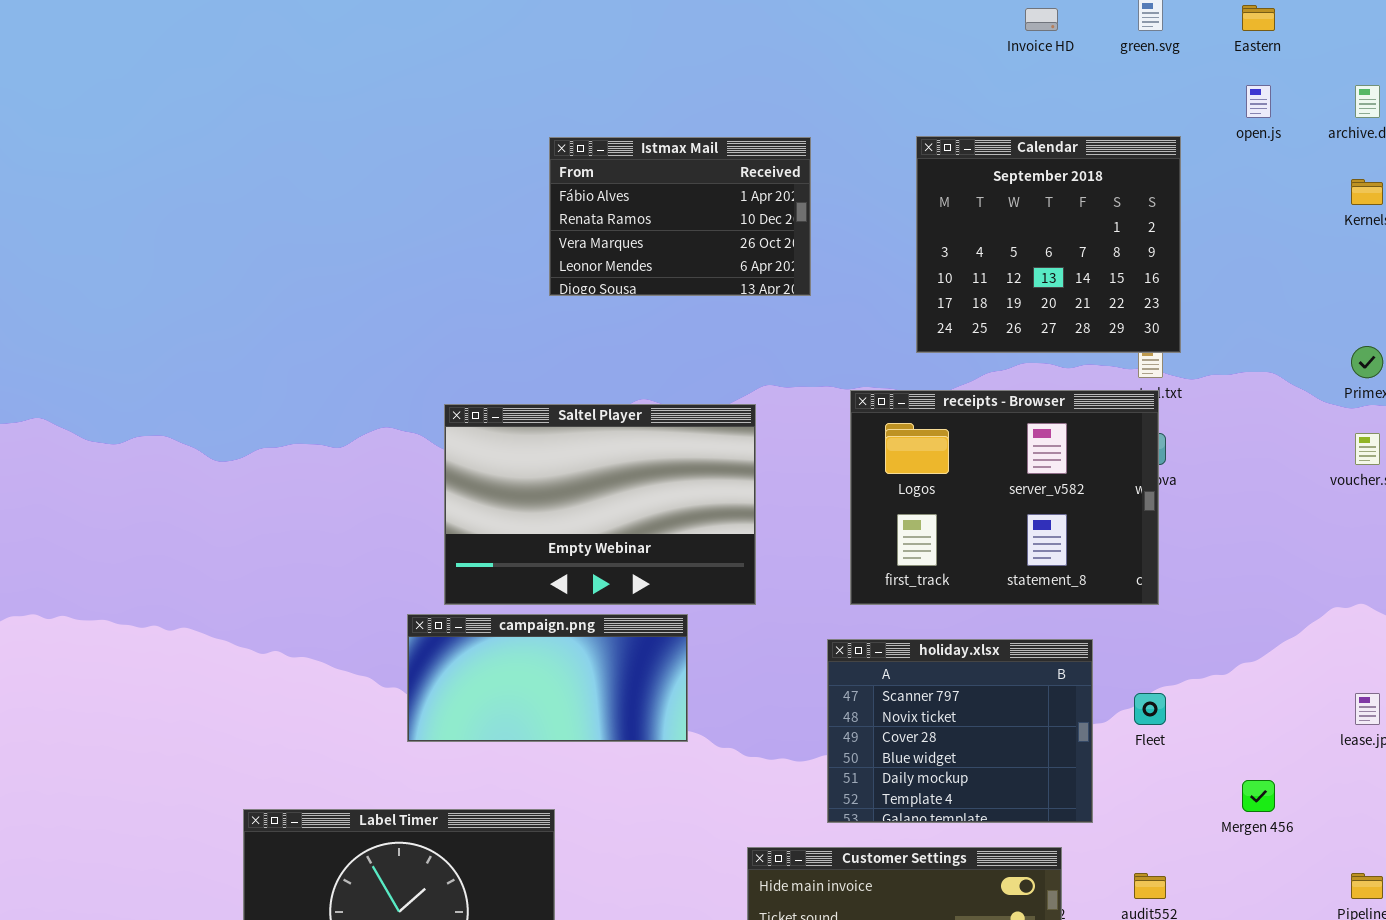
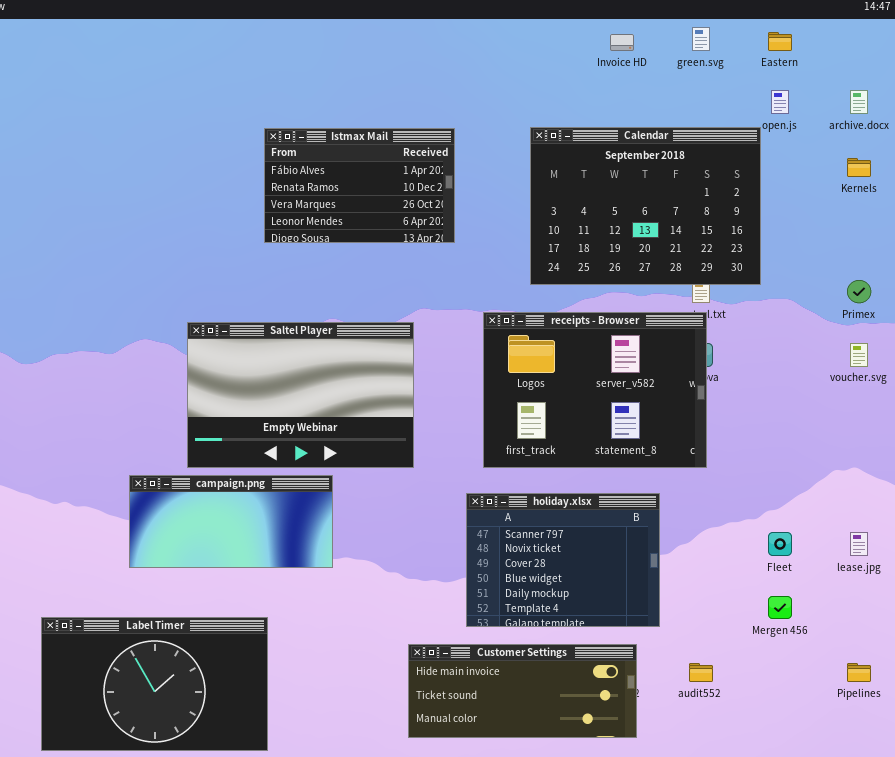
Calendar: [916,136,1181,353] -> [530,127,761,285], resized
campaign.png: [407,614,688,742] -> [129,475,333,568], moved
Fleet: [1134,693,1166,725] -> [768,532,792,556], moved

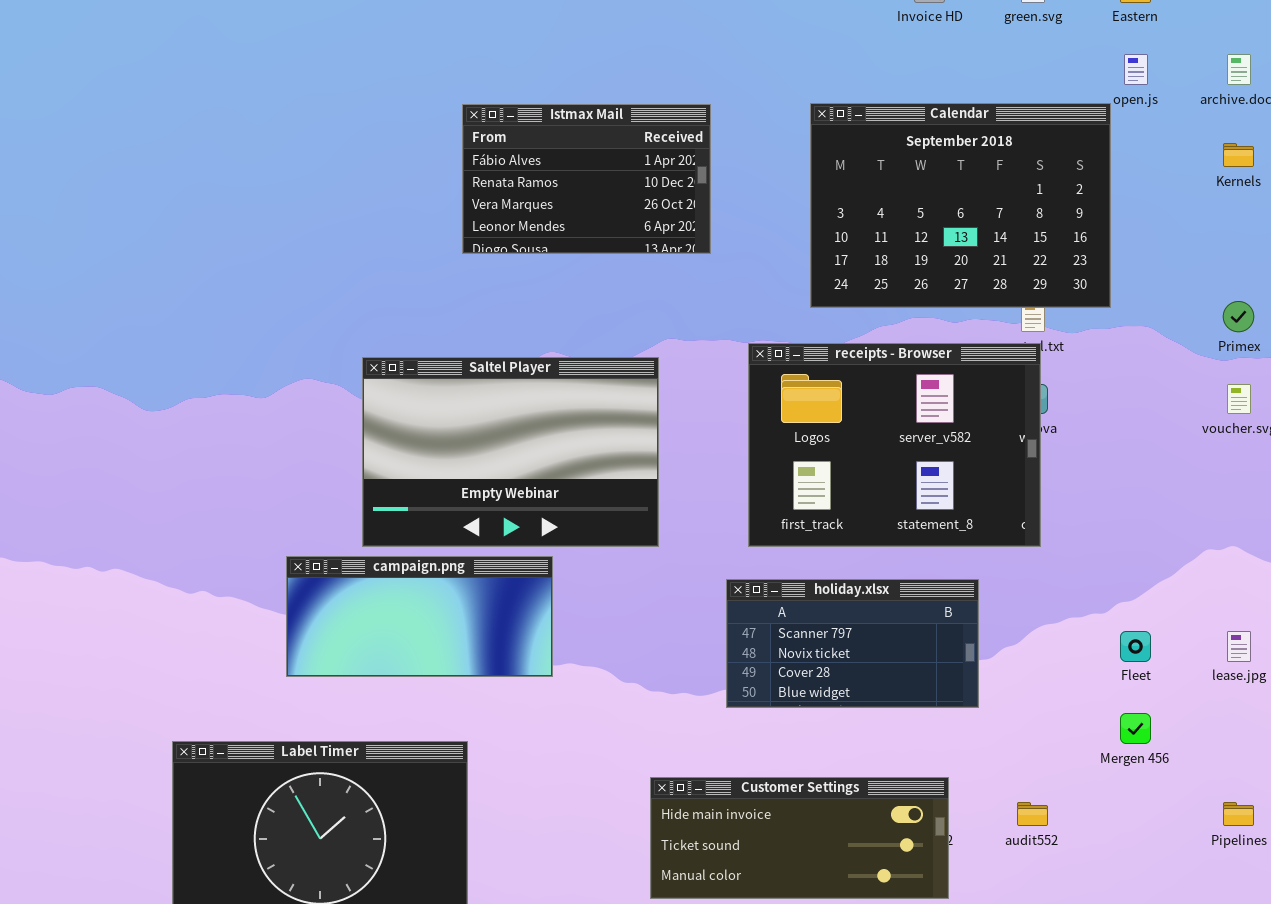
holiday.xlsx: [466,493,660,627] -> [726,579,979,708], resized

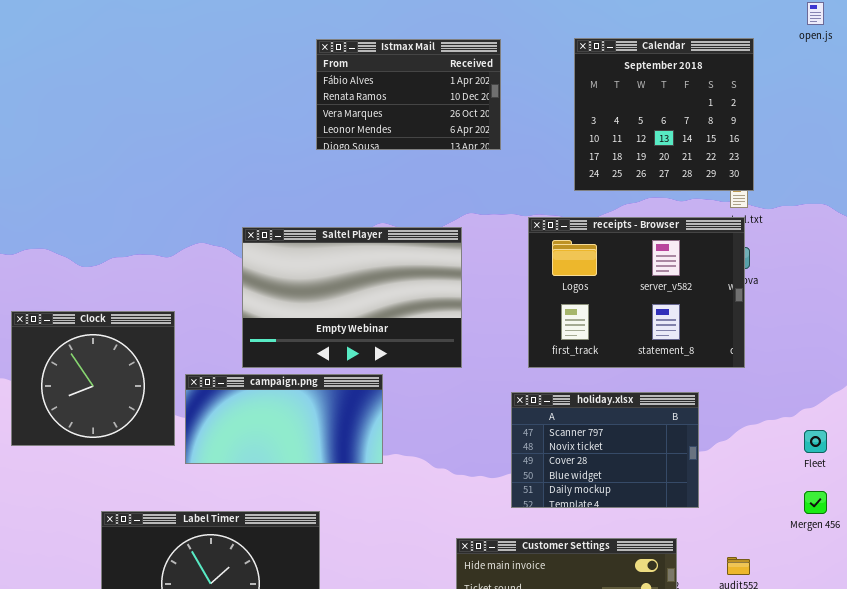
Calendar: [810,103,1111,308] -> [574,38,754,191], resized
Clock: none -> [11,311,175,446], opened
holiday.xlsx: [726,579,979,708] -> [511,392,699,508], resized

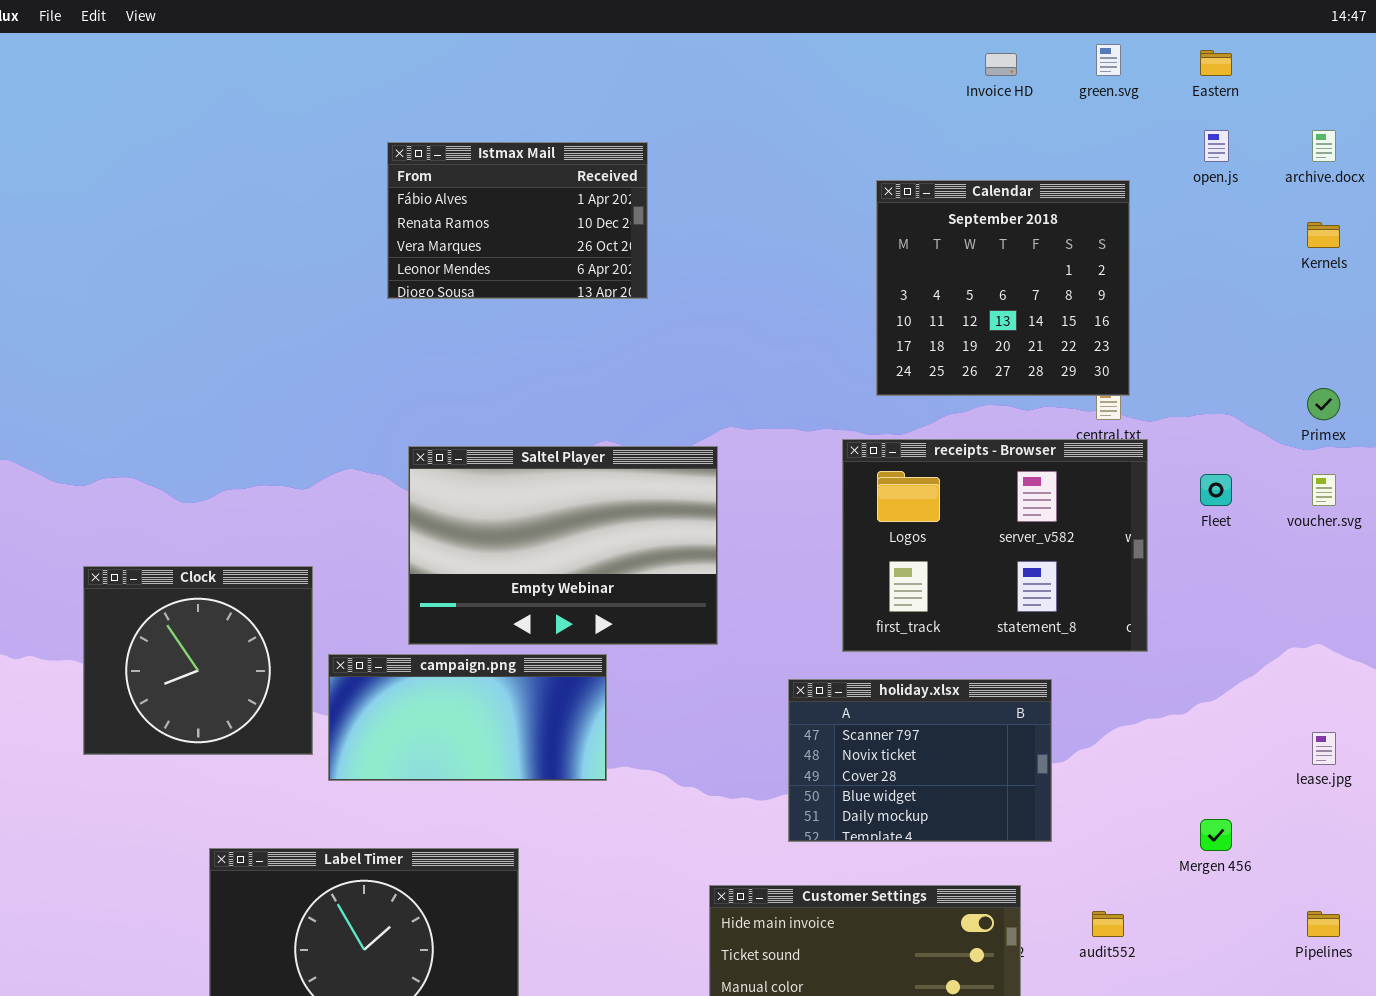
Istmax Mail: [316,39,501,150] -> [387,142,648,299], moved
receipts - Browser: [528,217,745,368] -> [842,439,1148,652], moved
Fleet: [804,430,827,453] -> [1200,474,1232,506], moved

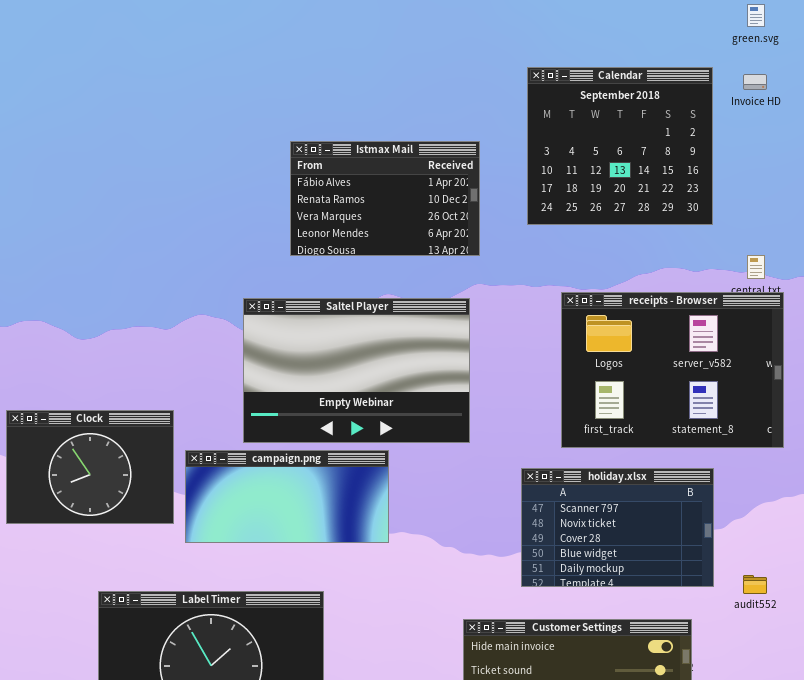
Invoice HD: [985,53,1017,76] -> [743,74,767,90], moved
Istmax Mail: [387,142,648,299] -> [290,141,480,256], moved
Calendar: [876,180,1130,396] -> [527,67,713,225], moved
Clock: [83,566,313,755] -> [6,410,174,524], resized
audit552: [1092,911,1124,937] -> [743,575,767,594], moved

